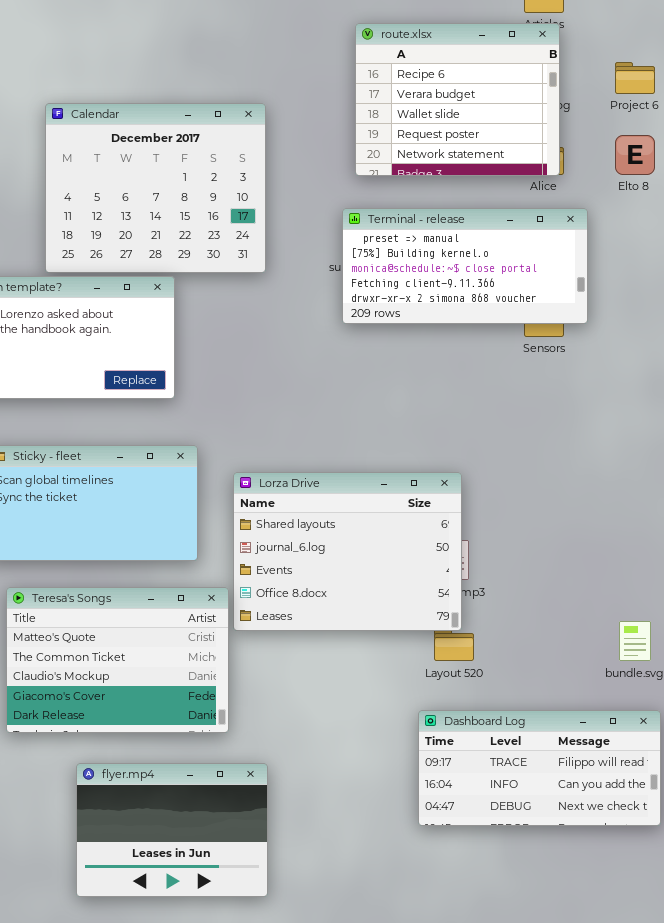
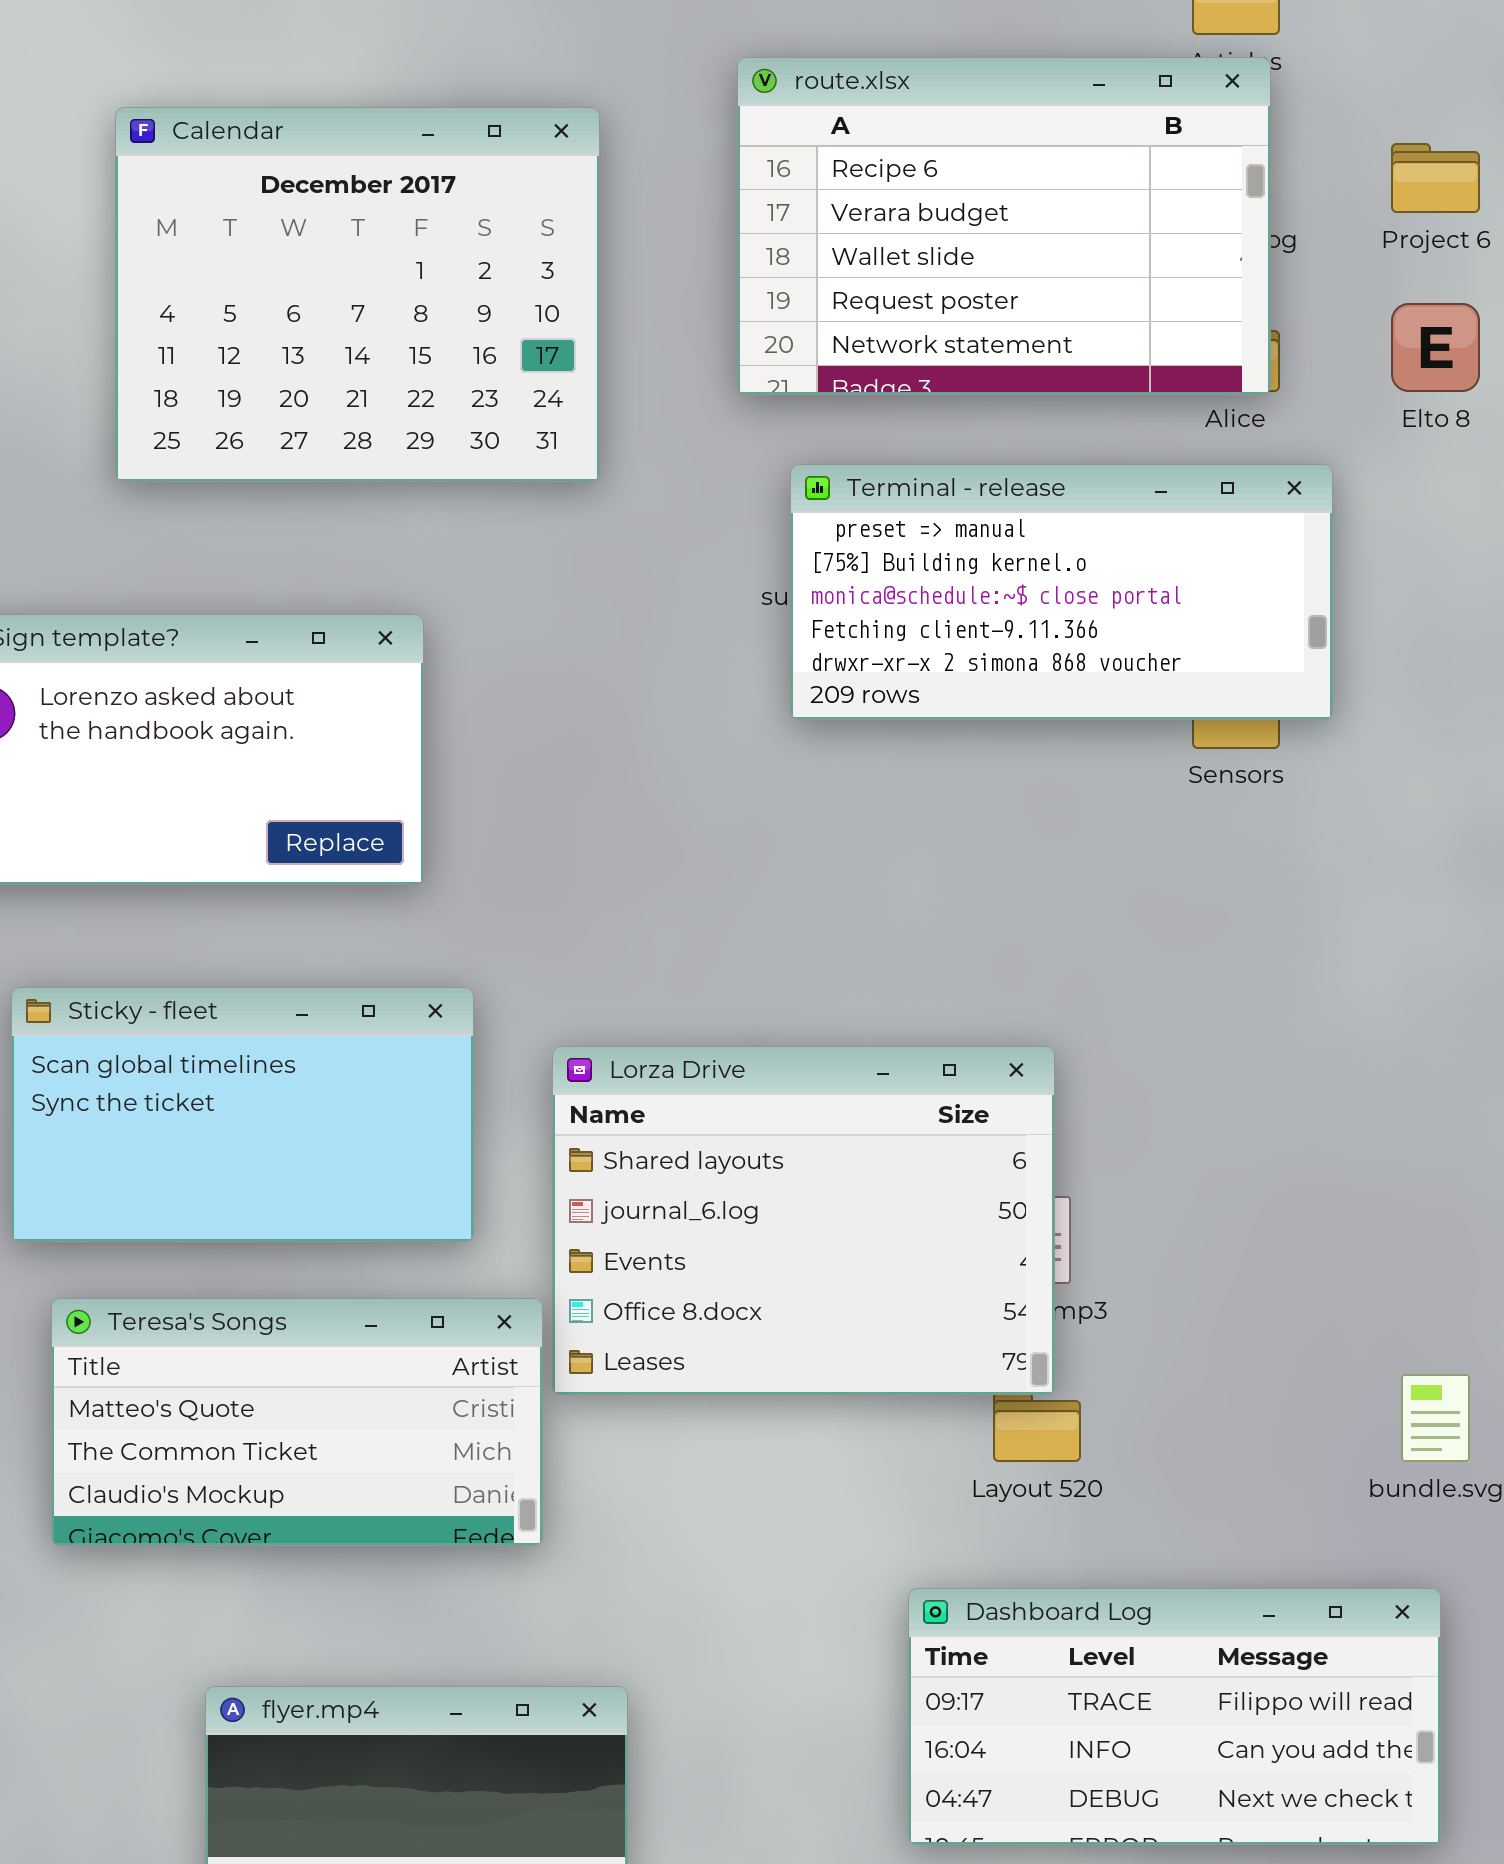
route.xlsx: [355,23,560,176] -> [737,57,1271,395], resized
Calendar: [45,103,266,273] -> [115,107,600,482], moved
Teresa's Songs: [6,587,229,733] -> [51,1298,543,1546], resized
Dashboard Log: [418,710,661,826] -> [908,1588,1441,1845], moved

